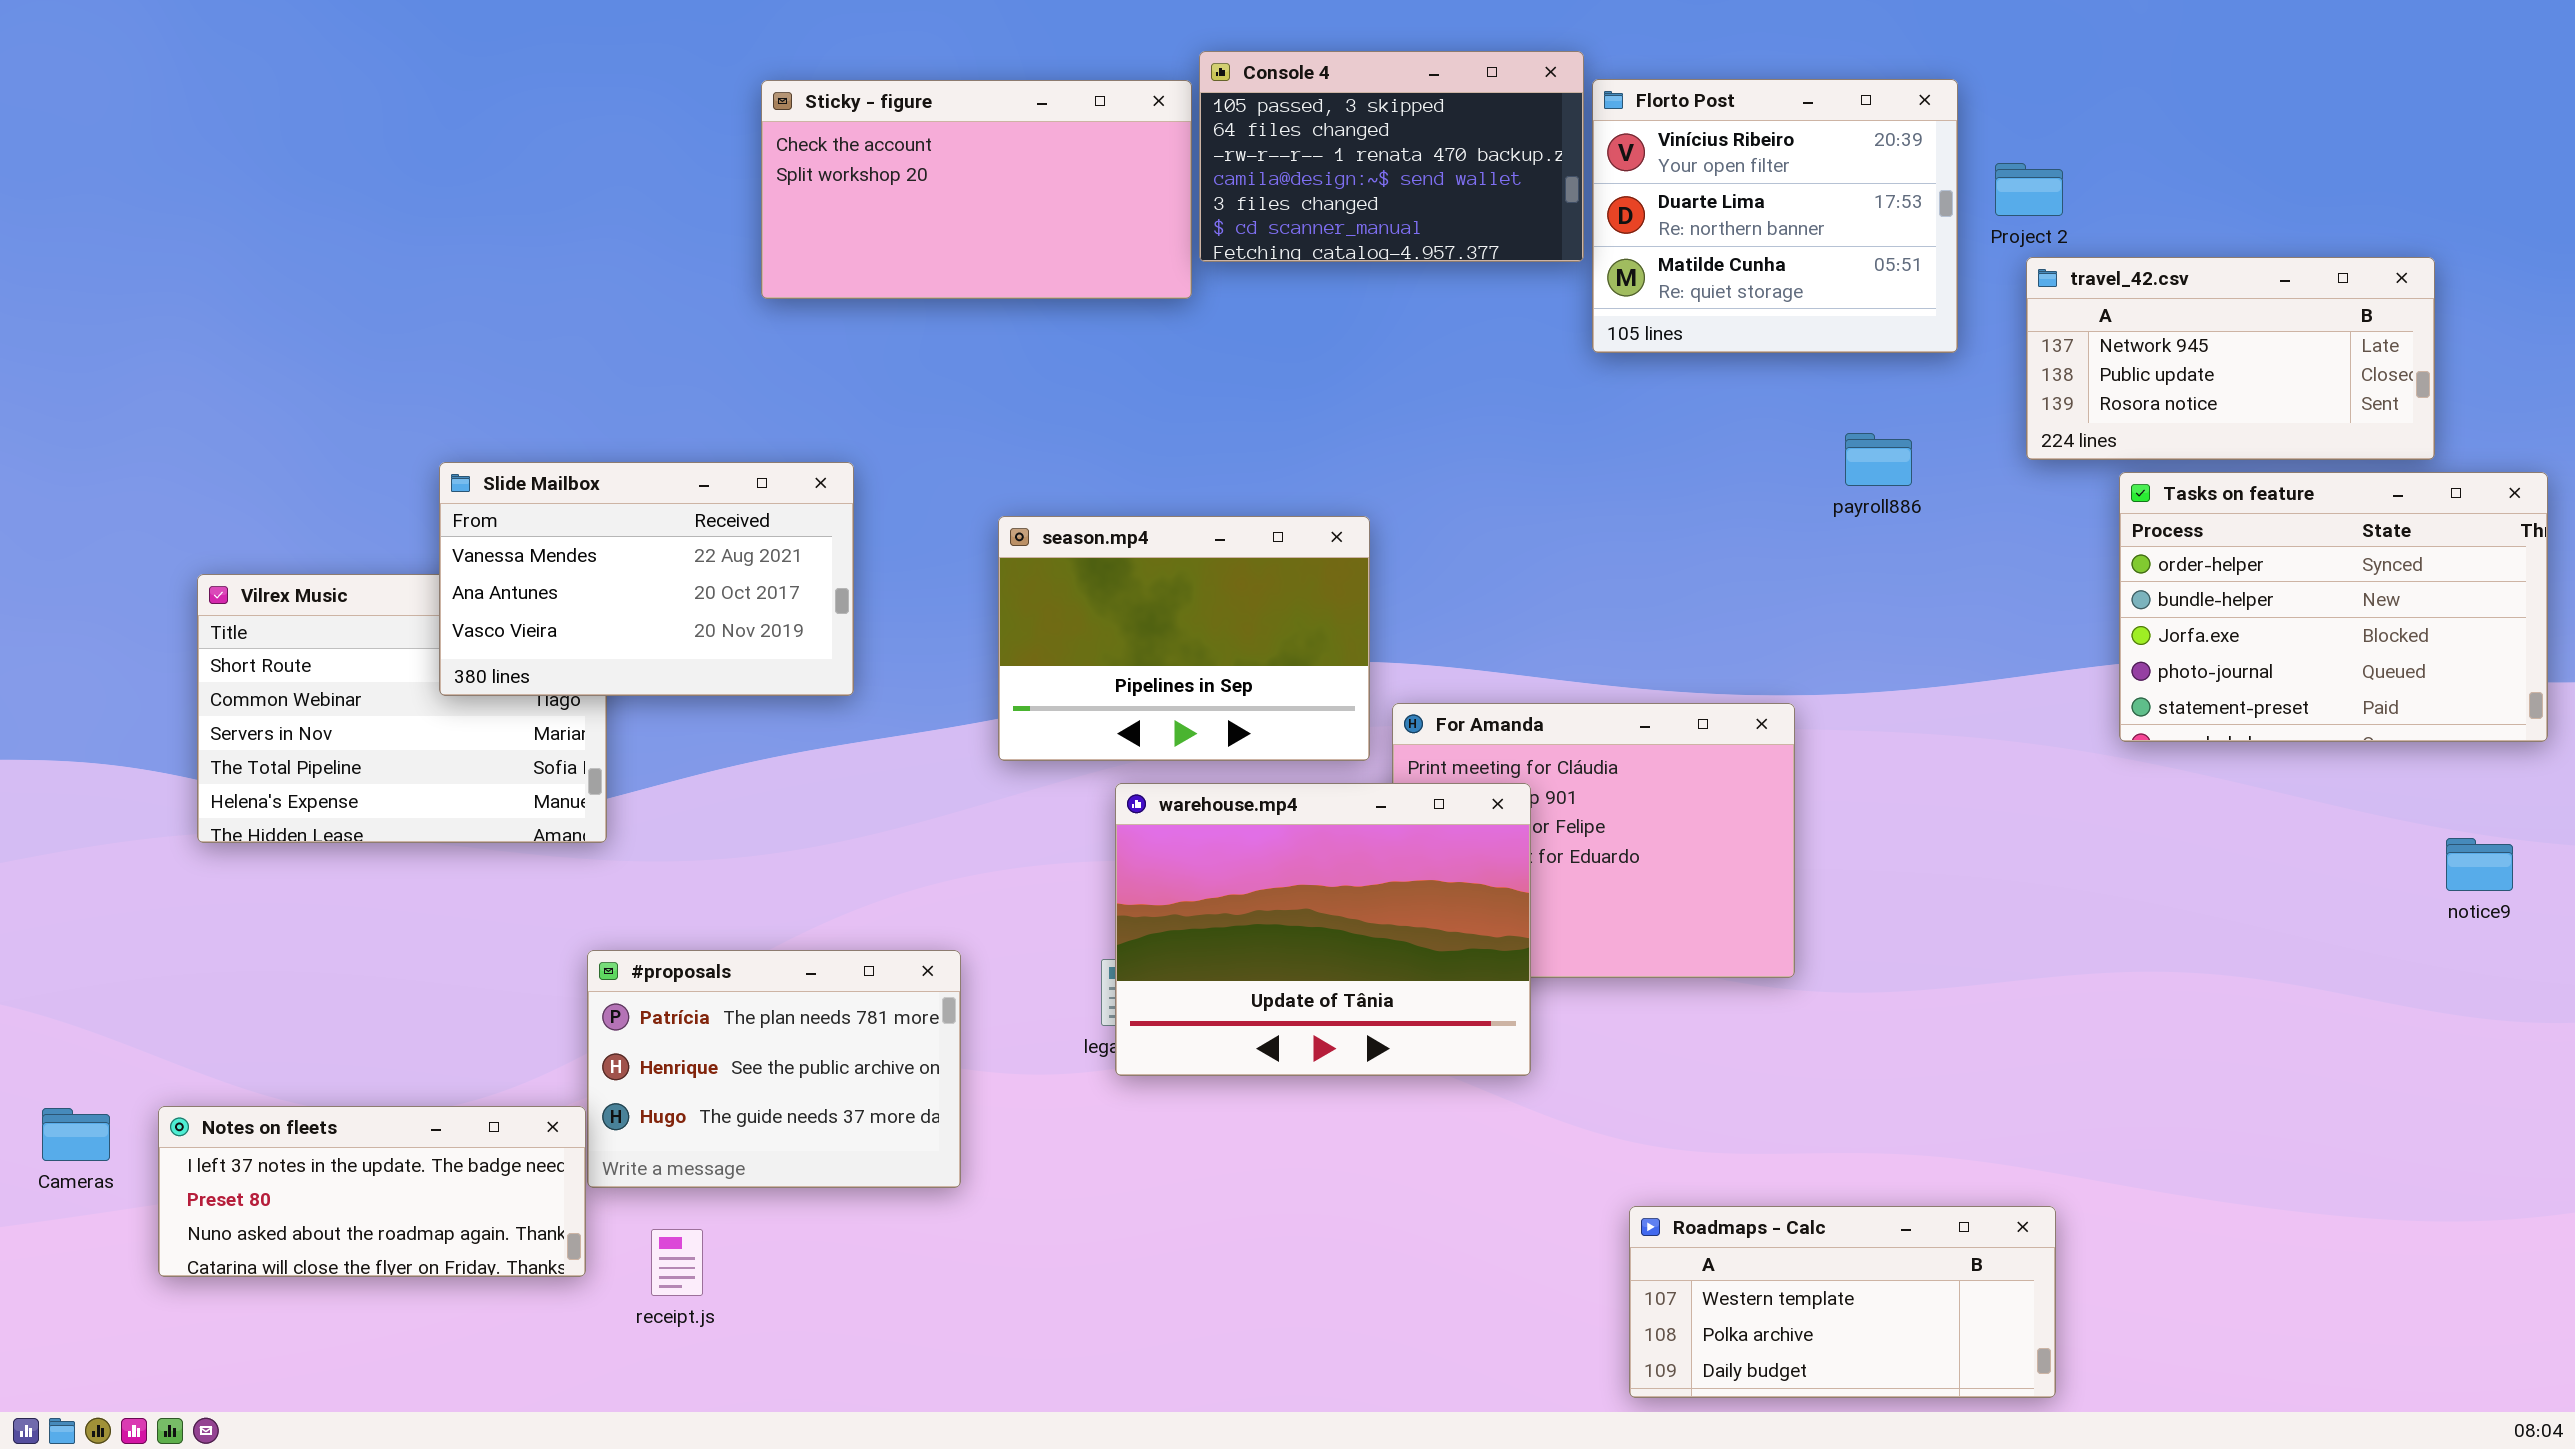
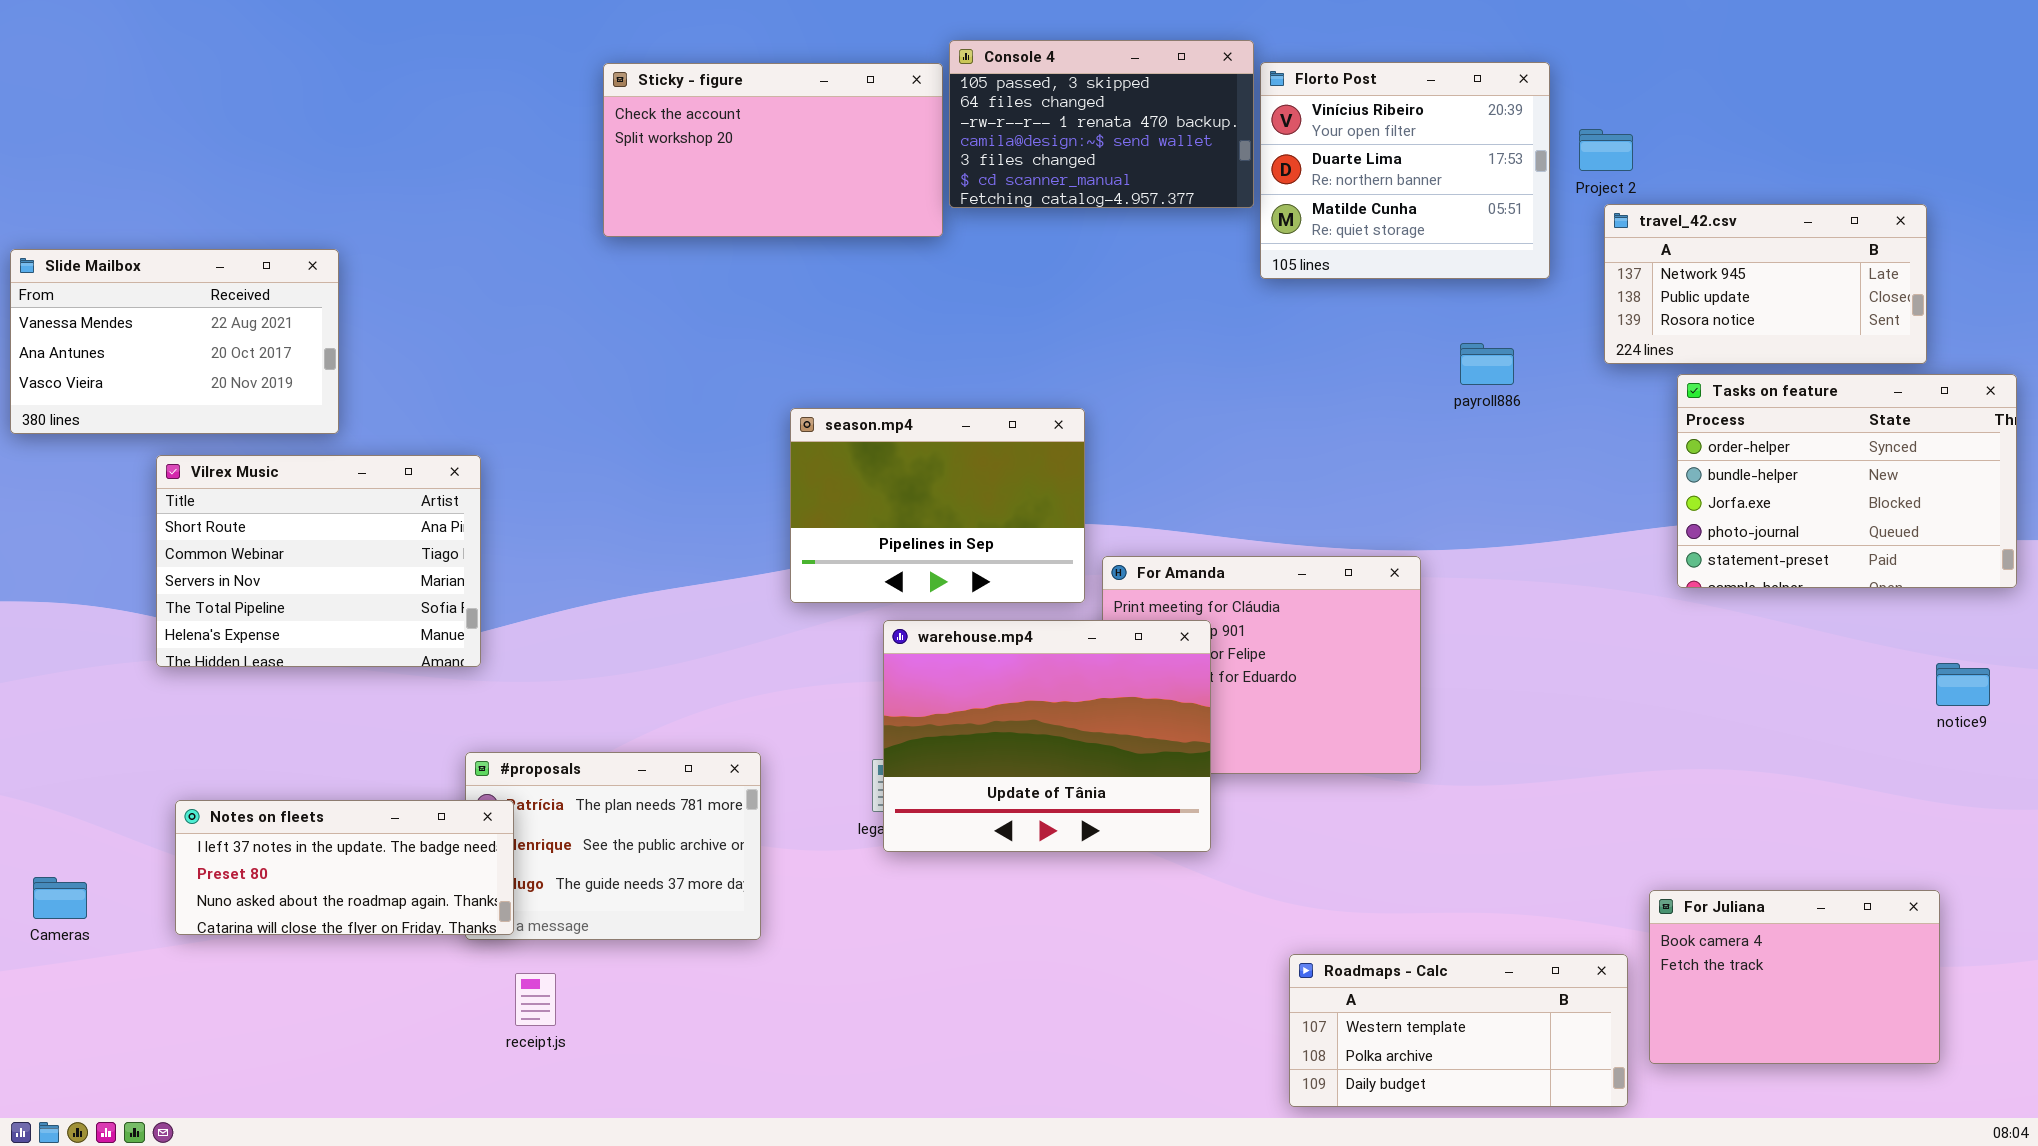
Slide Mailbox: [439,462,854,696] -> [10,249,339,434], moved
Notes on fleets: [158,1106,586,1277] -> [175,800,514,935], moved
For Juliana: none -> [1649,890,1940,1064], opened

